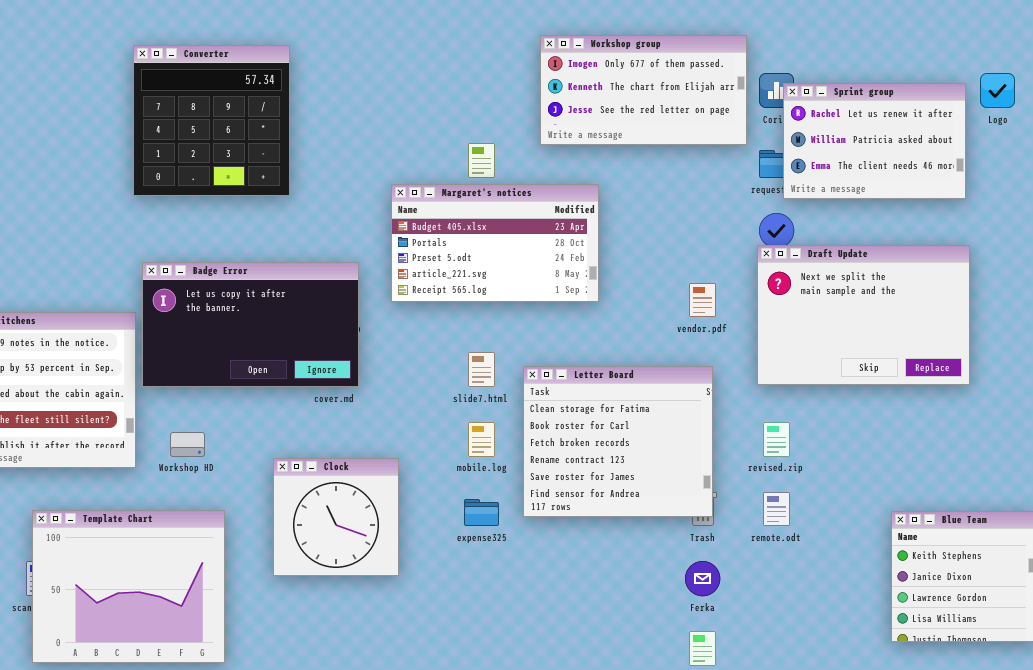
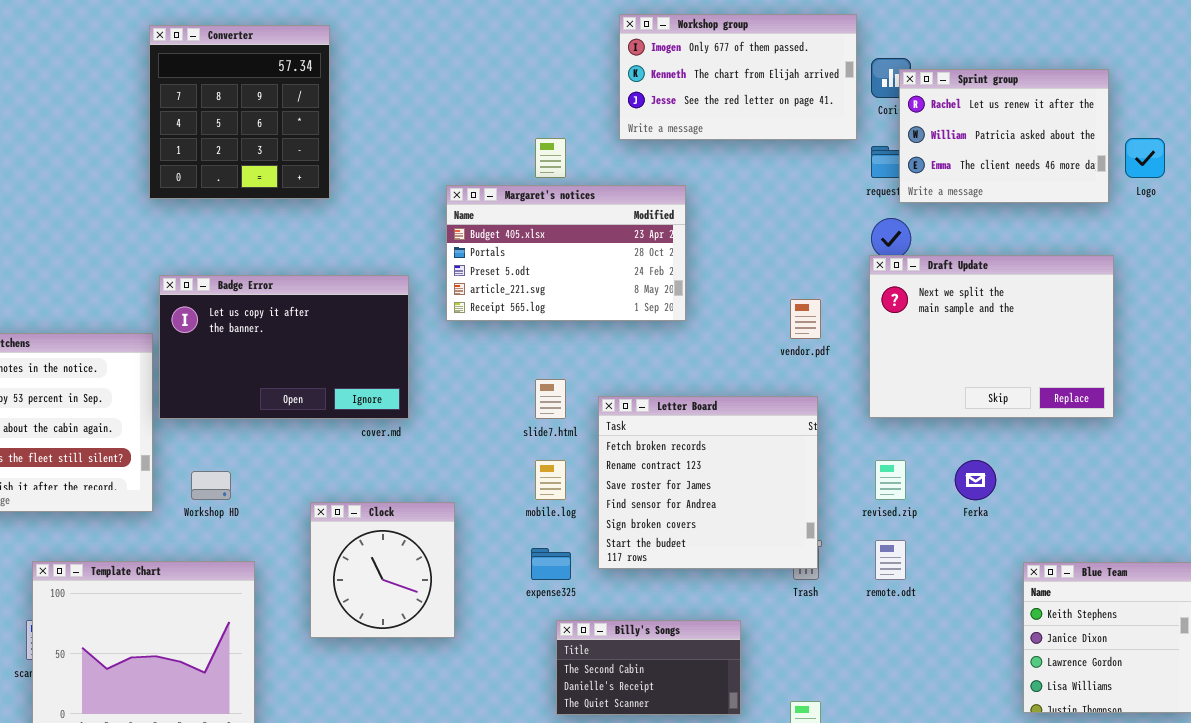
Logo: [980,73,1015,108] -> [1125,138,1165,178], moved
Letter Board: [523,366,713,517] -> [598,396,818,569], scrolled down 2 rows
Billy's Songs: none -> [556,620,741,715], opened
Ferka: [685,561,720,596] -> [955,460,996,500], moved

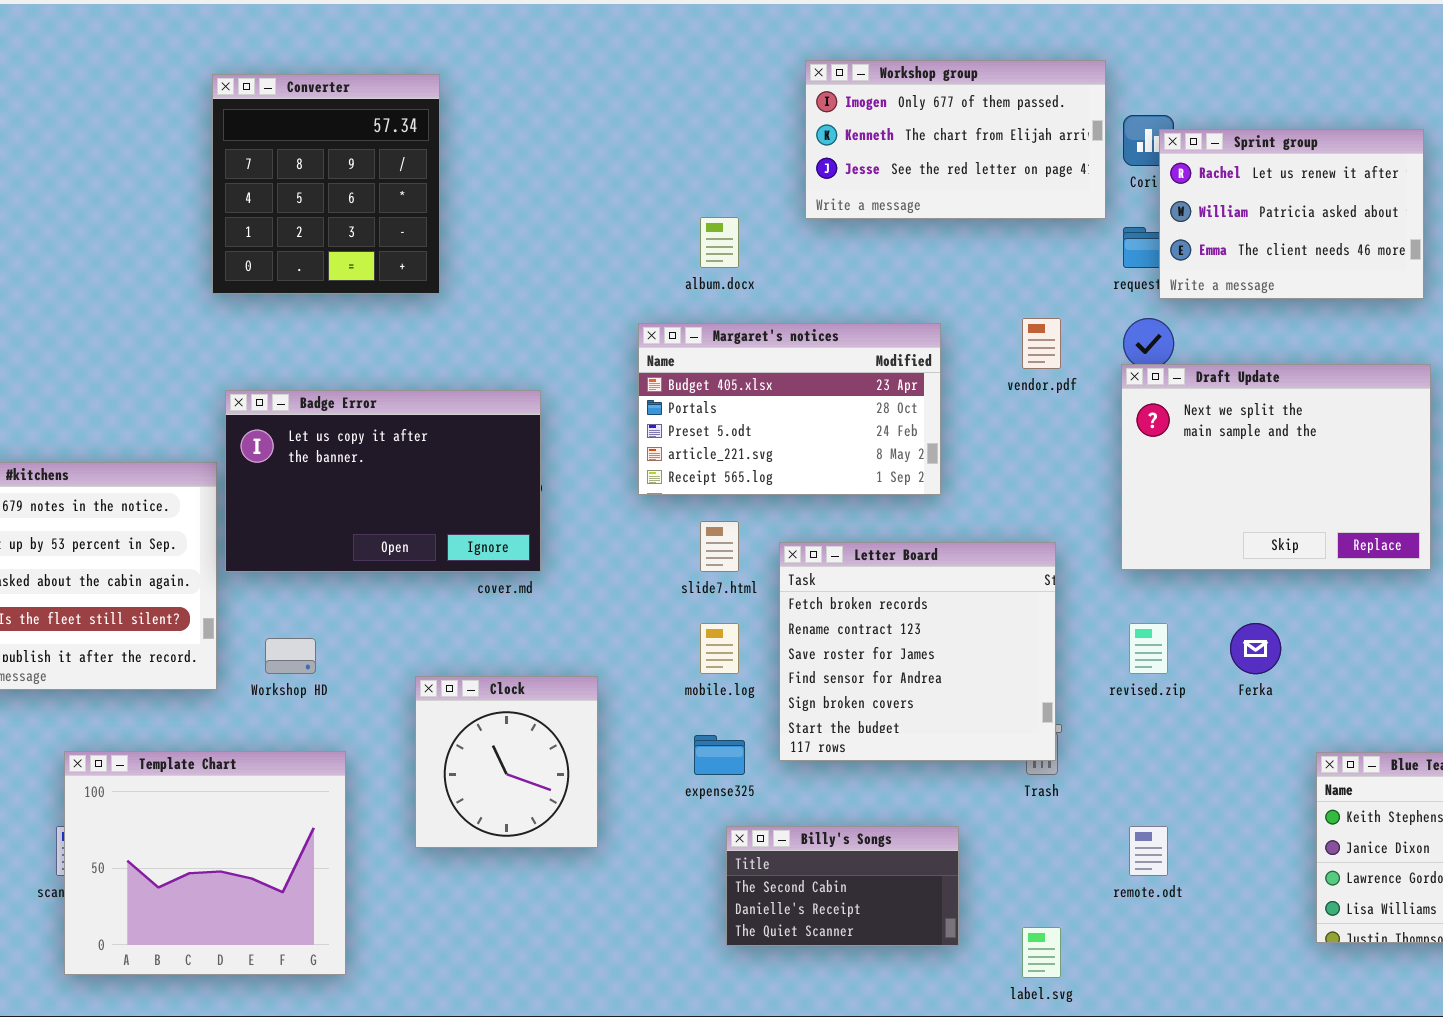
Margaret's notices: [446,185,686,321] -> [638,323,941,495], moved
vendor.pdf: [790,299,821,339] -> [1022,318,1061,369], moved
remote.odt: [875,540,906,580] -> [1129,826,1168,876], moved

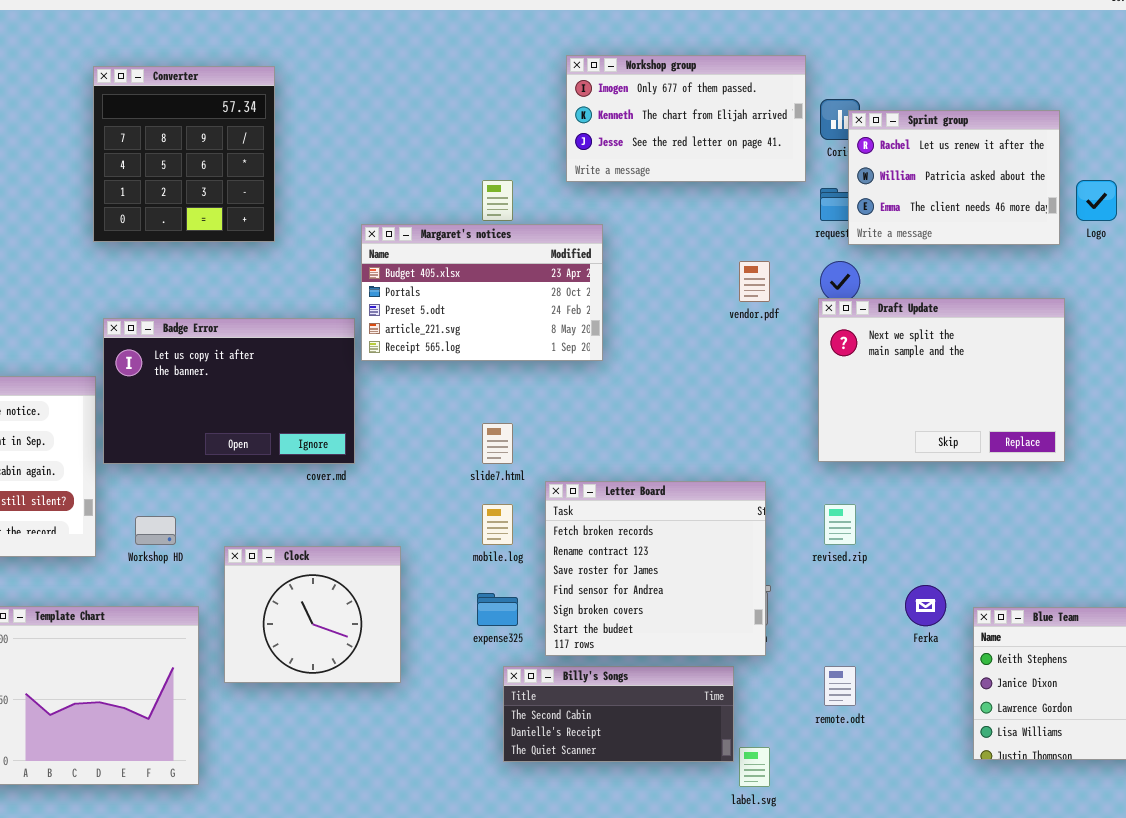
Margaret's notices: [638,323,941,495] -> [361,224,603,361], moved
Letter Board: [779,542,1056,761] -> [545,481,766,656], moved
Ferka: [1230,623,1281,674] -> [905,585,946,626], moved
Clock: [415,676,598,848] -> [224,546,401,683], resized
Billy's Songs: [726,826,959,946] -> [503,666,734,762], resized

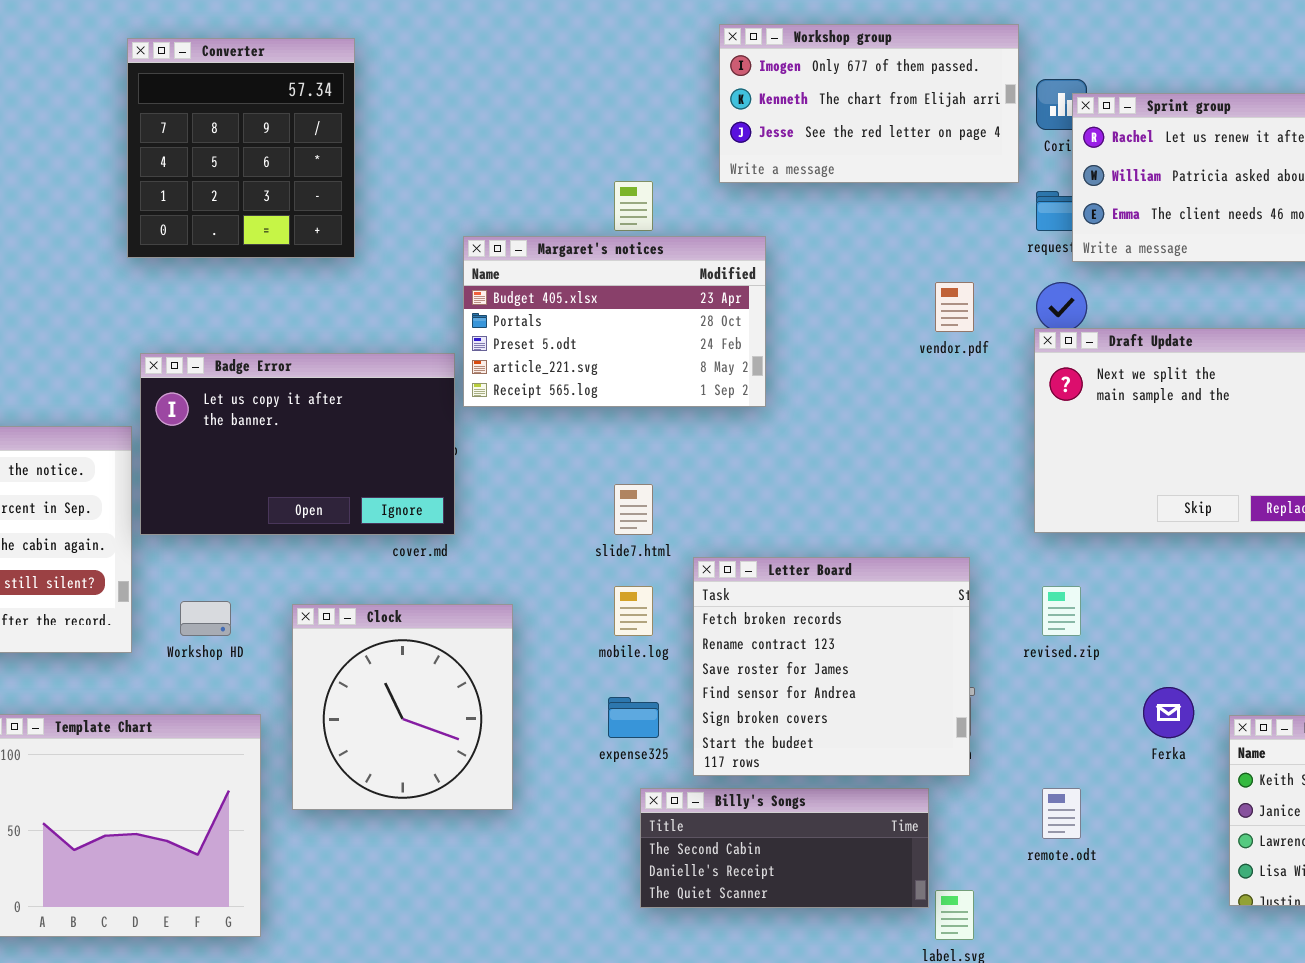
Clock: [224,546,401,683] -> [292,604,513,810], resized

